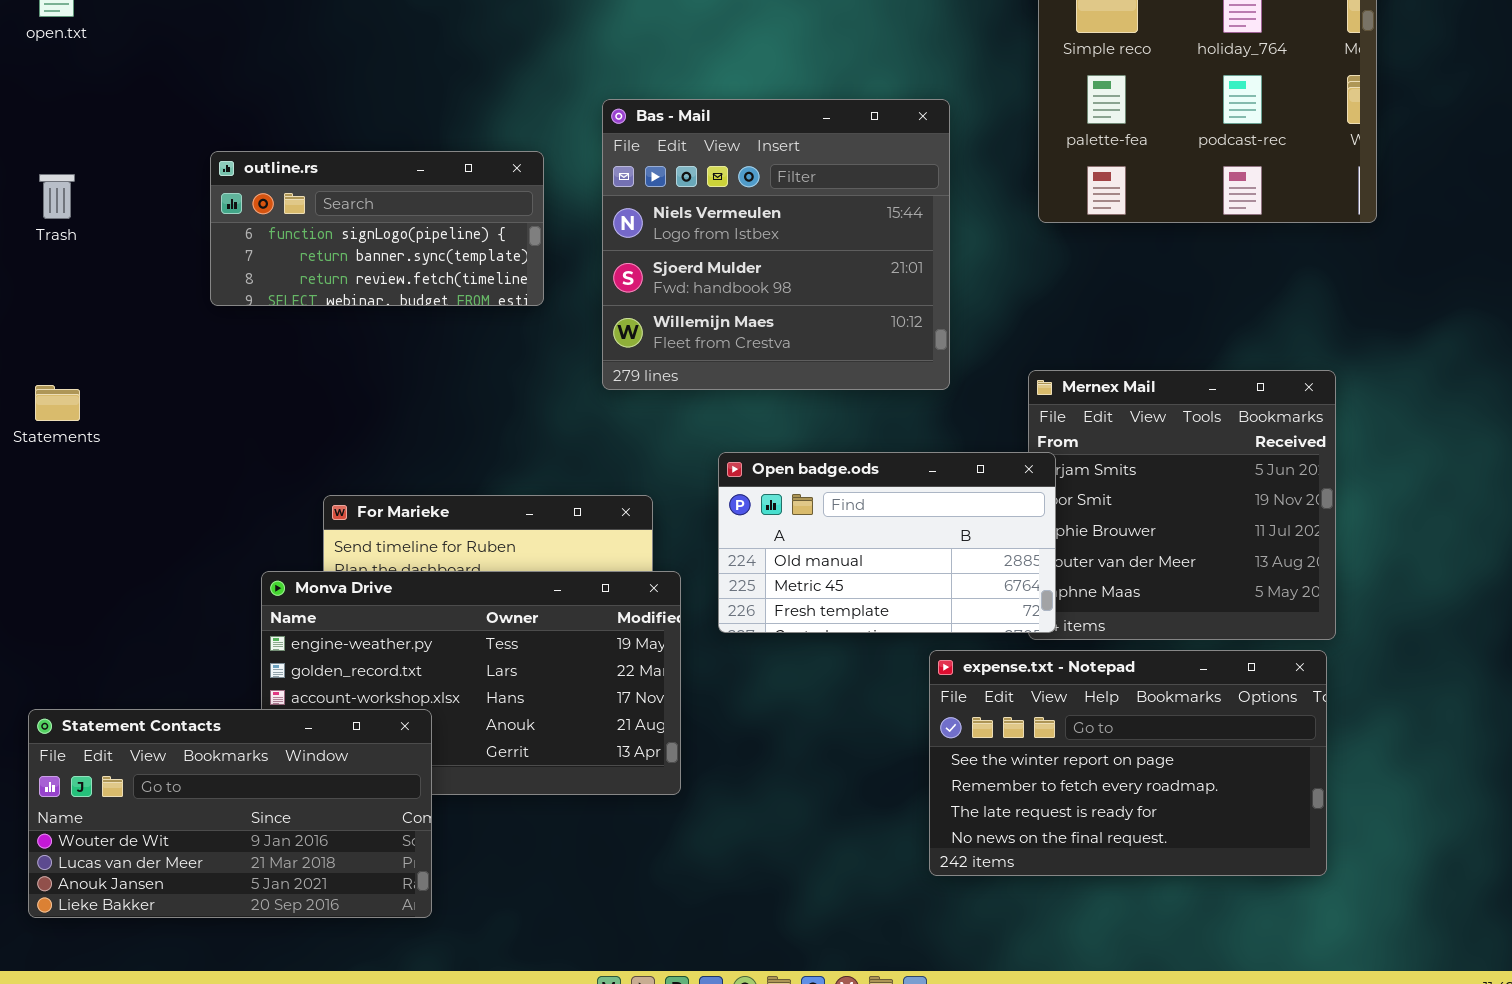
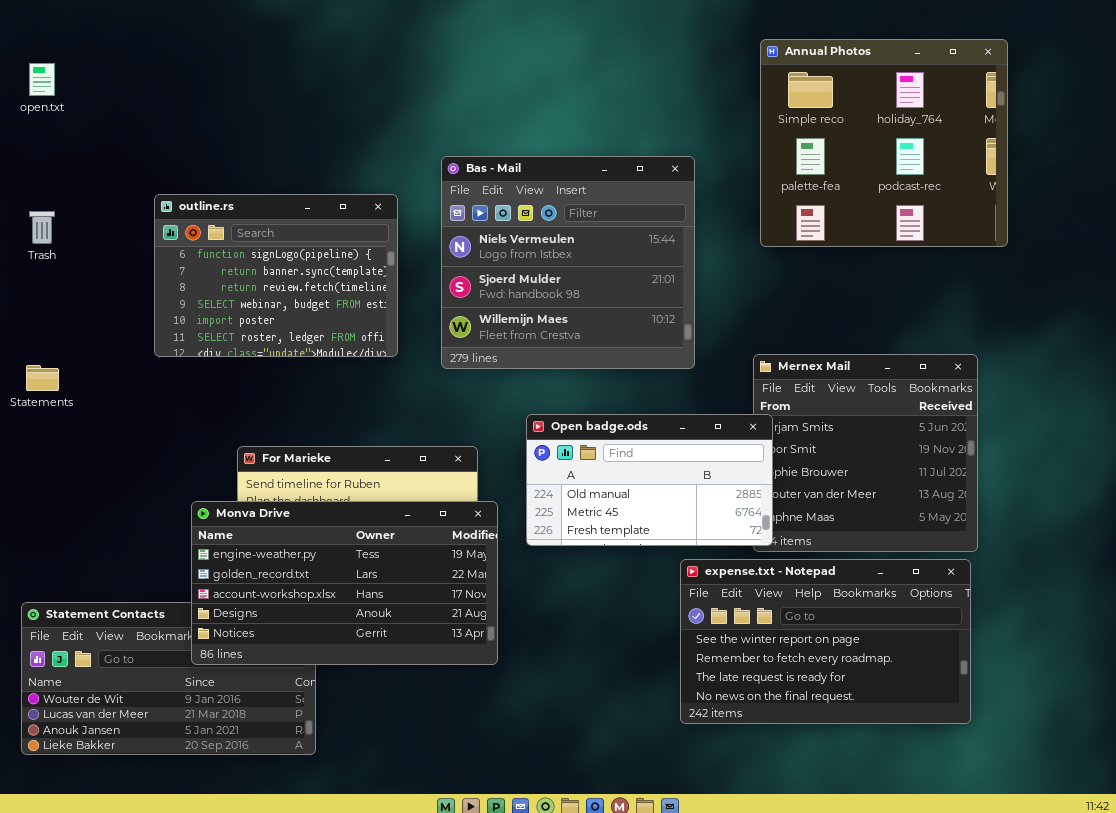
outline.rs: [210,151,544,306] -> [154,194,398,357], resized
Monva Drive: [261,571,681,795] -> [191,501,498,665], raised

